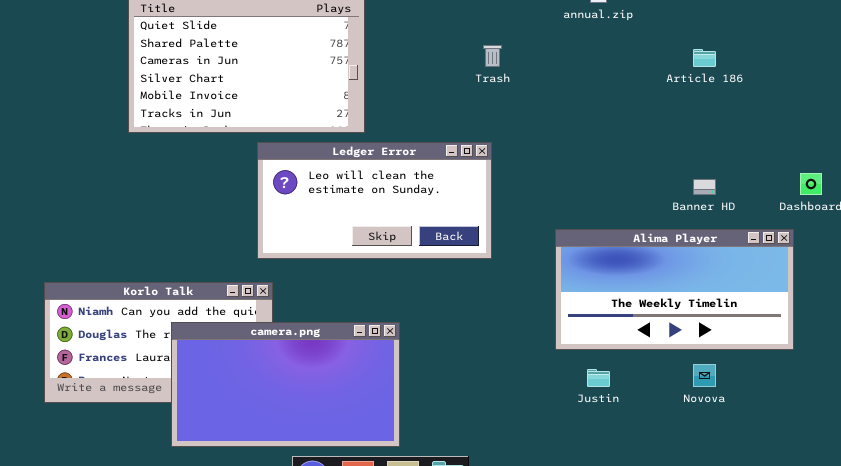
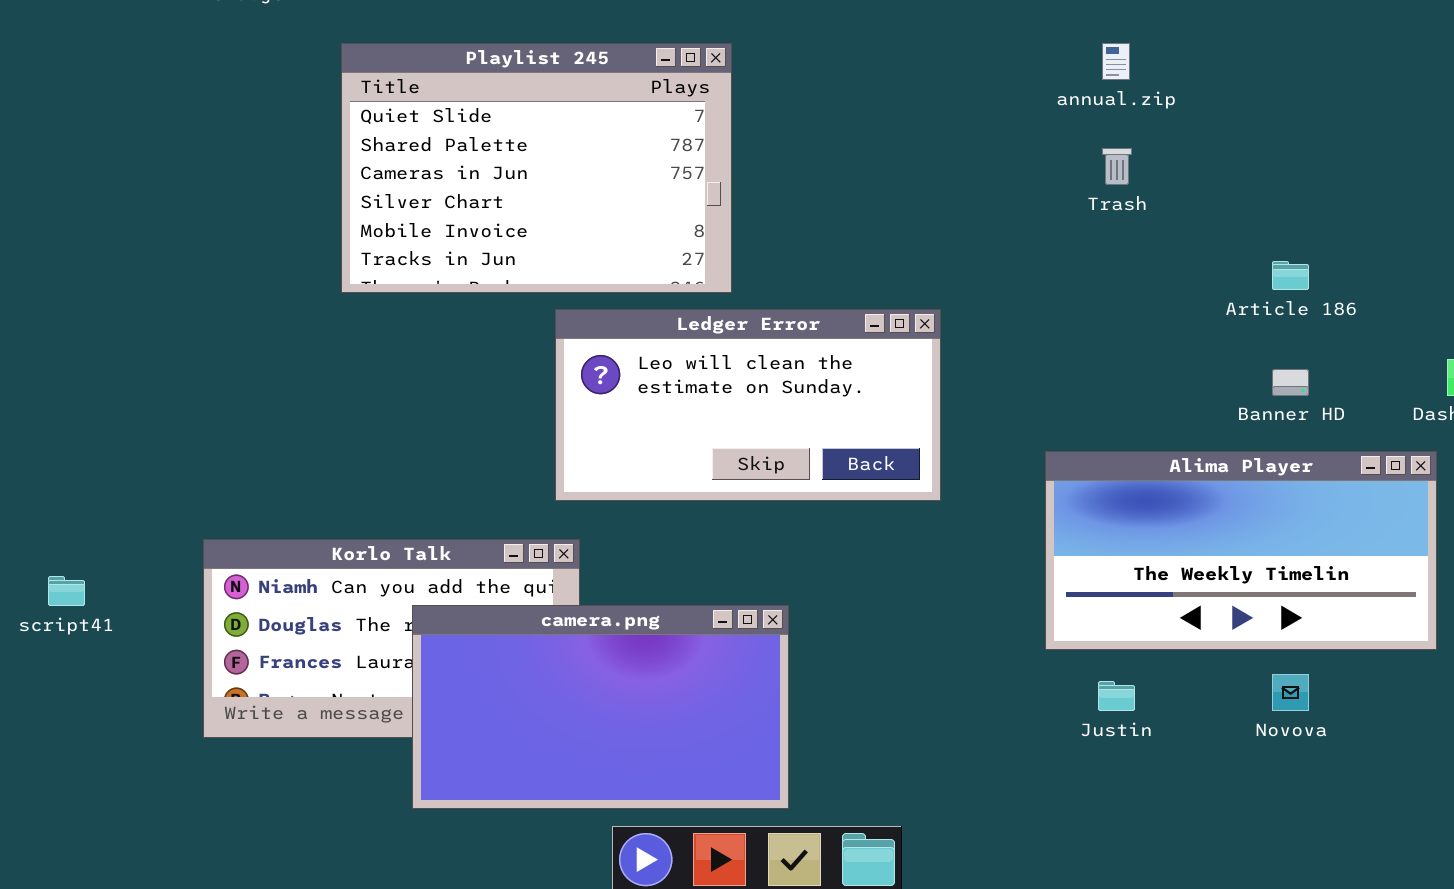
Trash: [483,45,502,67] -> [1102,148,1132,185], moved
Article 186: [693,49,716,67] -> [1272,261,1309,290], moved

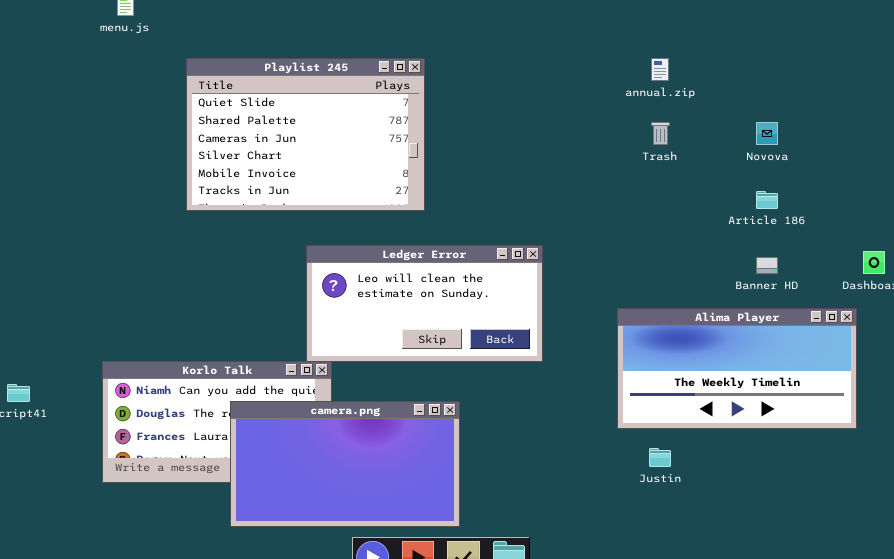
Ledger Error: [555,309,941,501] -> [306,245,543,362], moved
Novova: [1272,674,1309,711] -> [756,122,778,145], moved

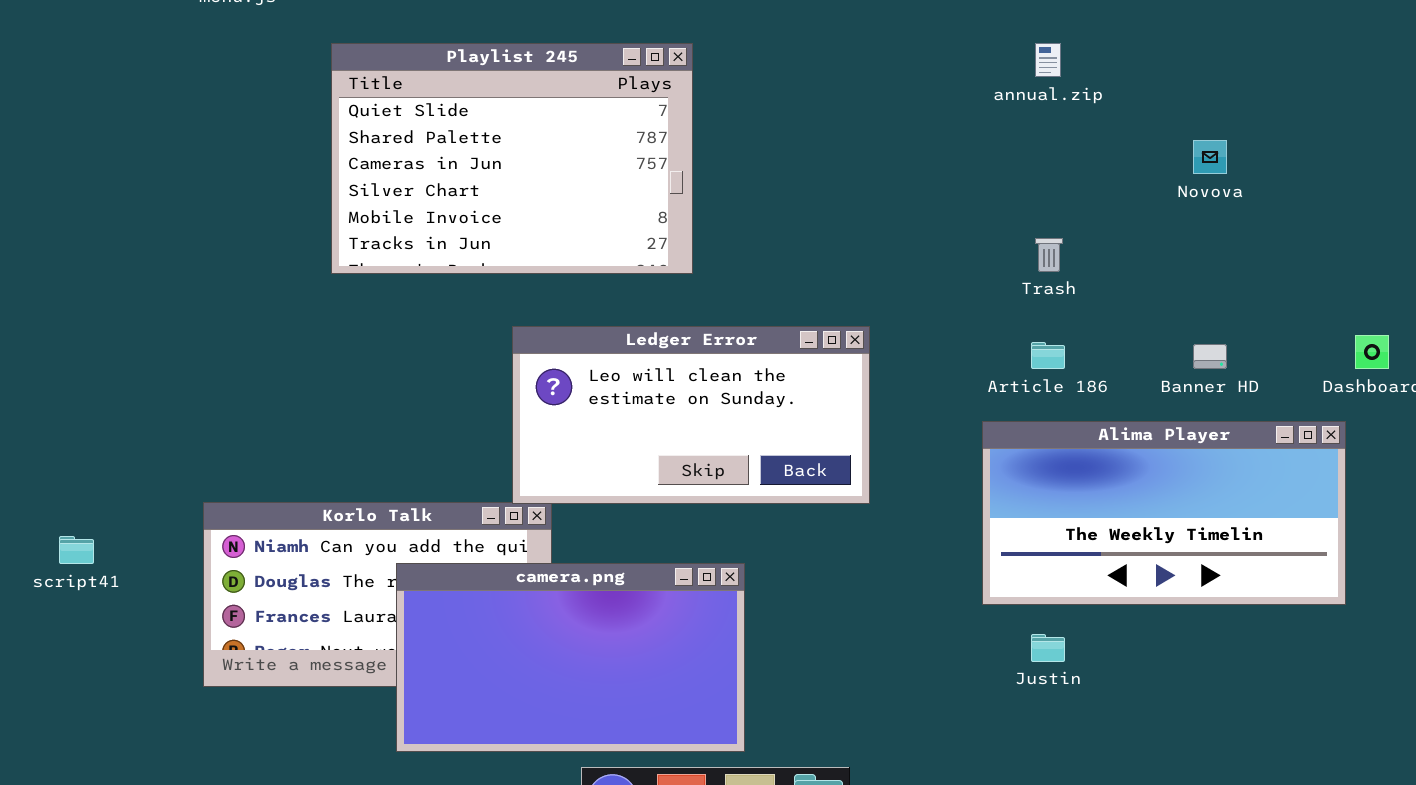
Trash: [651,122,670,145] -> [1035,238,1063,272], moved
Article 186: [756,191,778,209] -> [1031,342,1065,369], moved

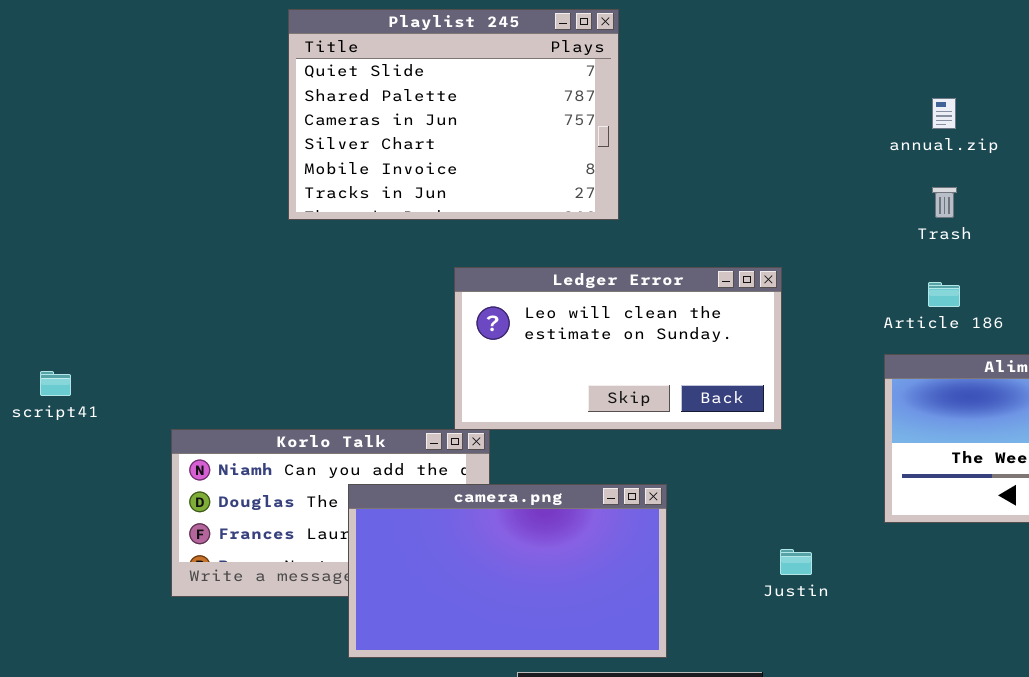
annual.zip: [1035,43,1061,77] -> [932,98,956,129], moved
script41: [59,536,94,564] -> [40,371,71,396], moved
Justin: [1031,634,1065,662] -> [780,549,812,575], moved

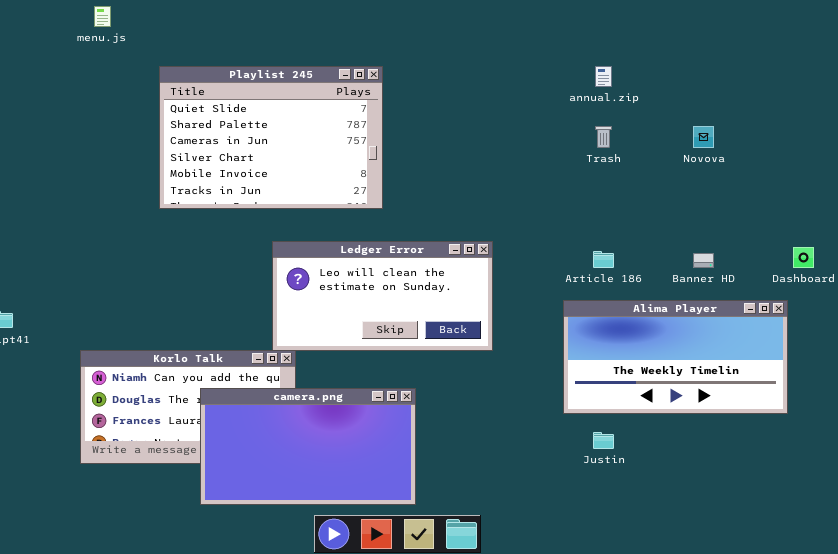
annual.zip: [932,98,956,129] -> [595,66,612,87], moved
Trash: [932,187,957,218] -> [595,126,612,148], moved
Justin: [780,549,812,575] -> [593,432,614,449], moved

